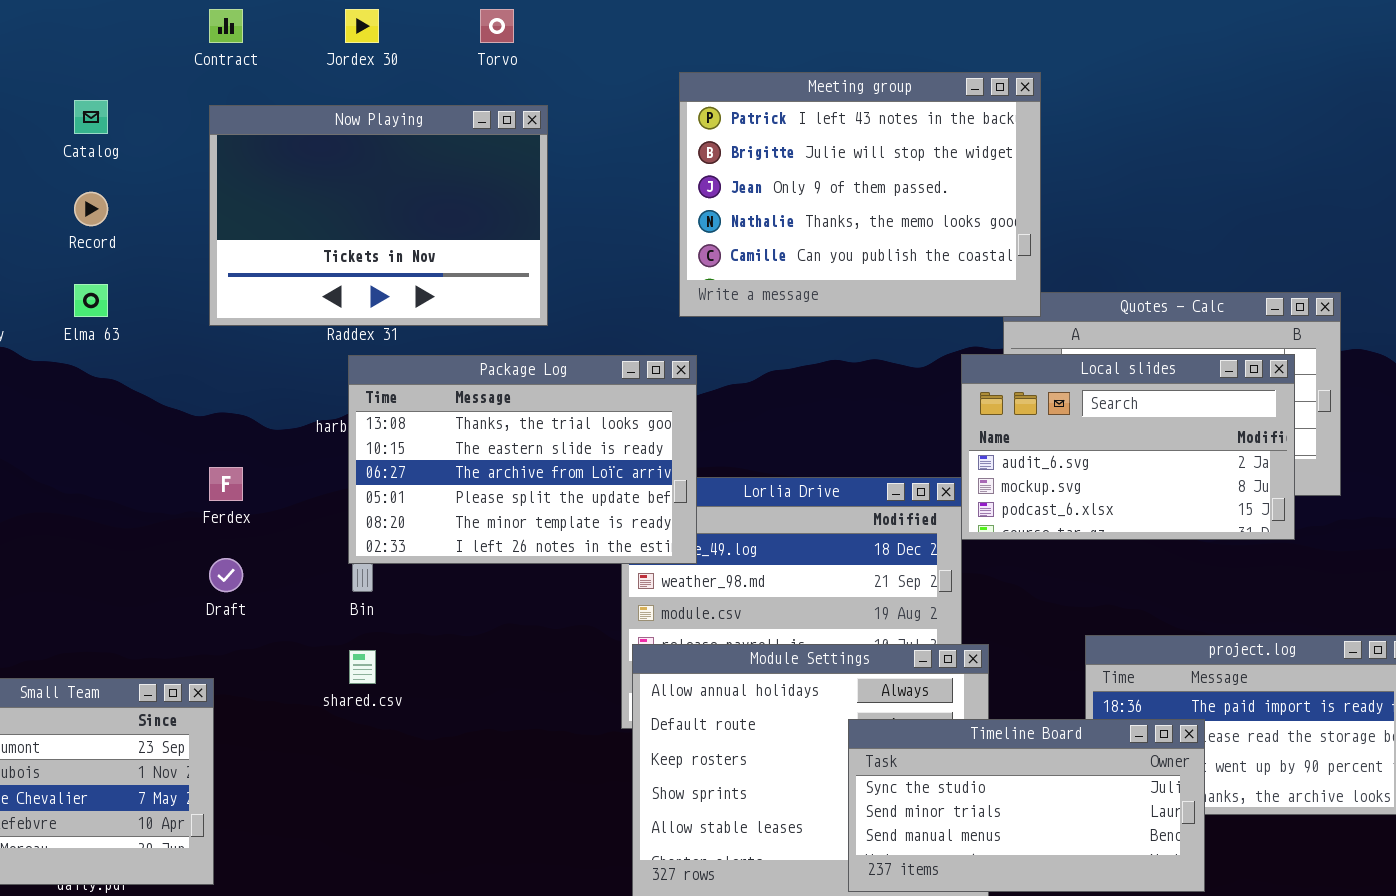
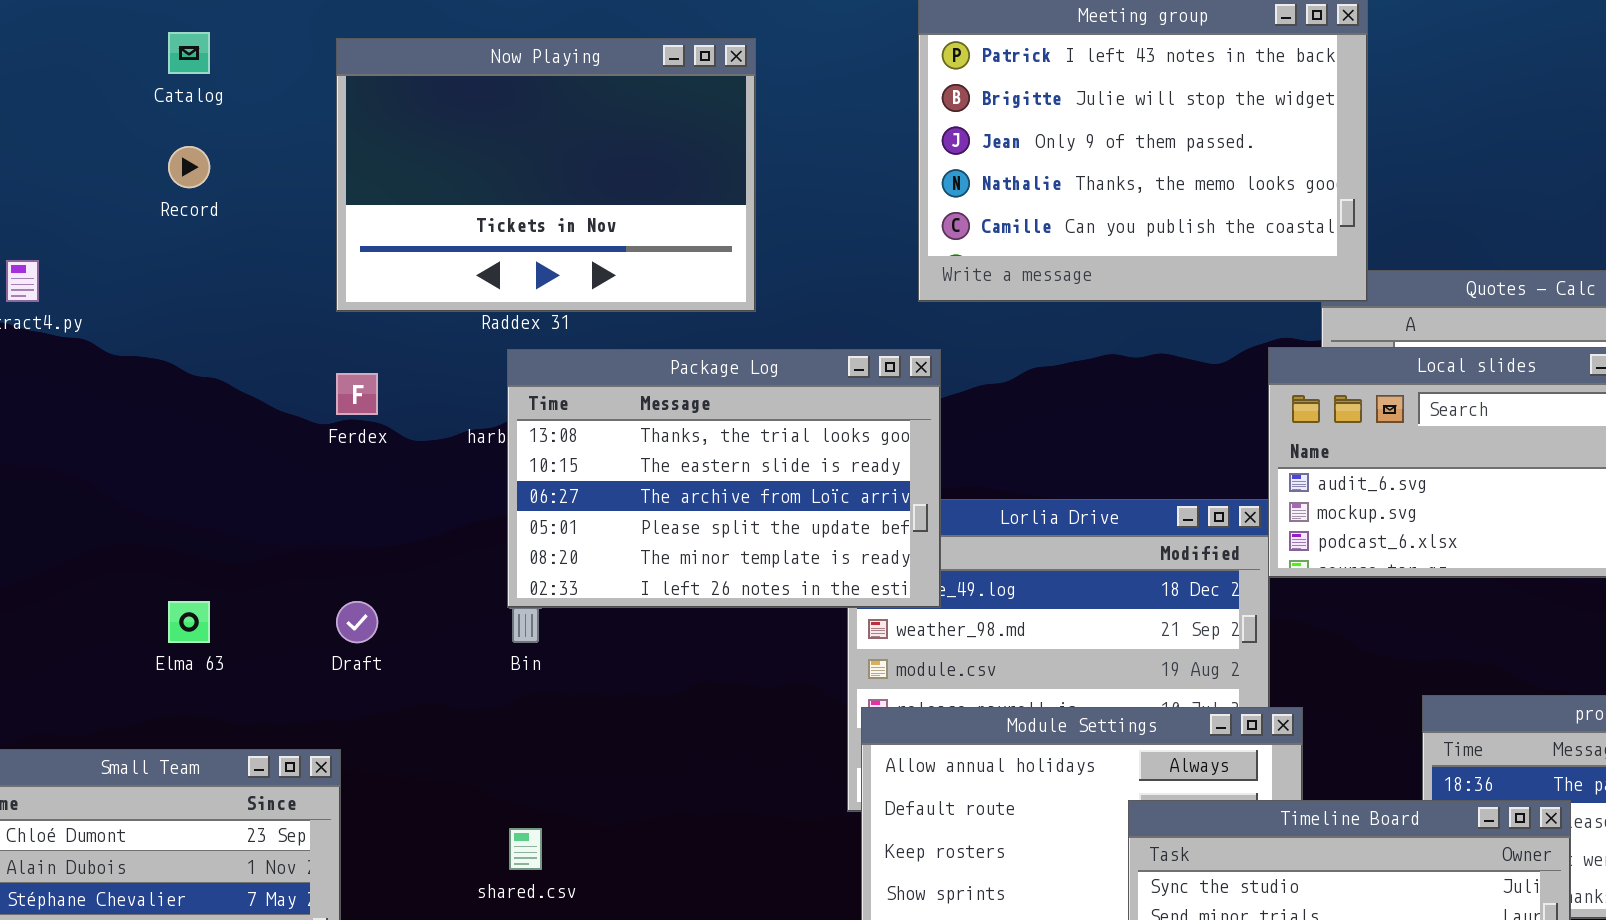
Elma 63: [74,284,108,317] -> [168,601,210,643], moved
Ferdex: [209,467,243,501] -> [336,373,378,415], moved
shared.csv: [349,650,376,684] -> [509,828,542,870], moved

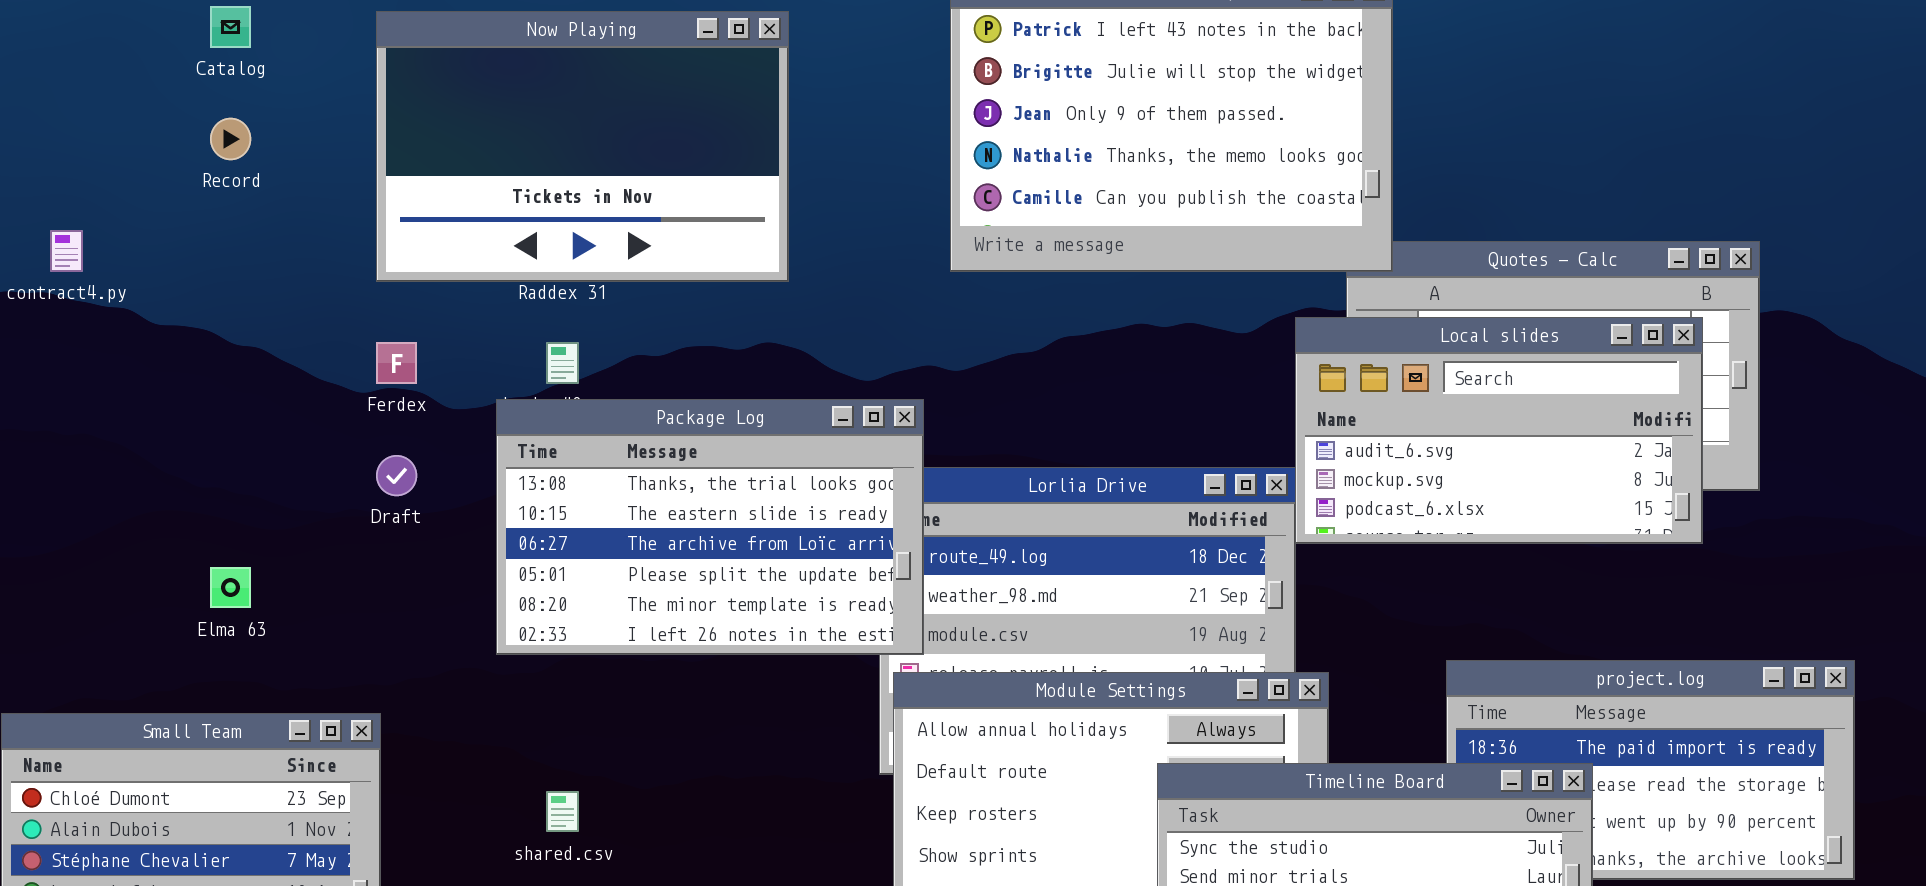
Package Log: [507,349,941,608] -> [496,399,924,655], moved
Draft: [336,601,378,643] -> [376,455,417,496], moved

